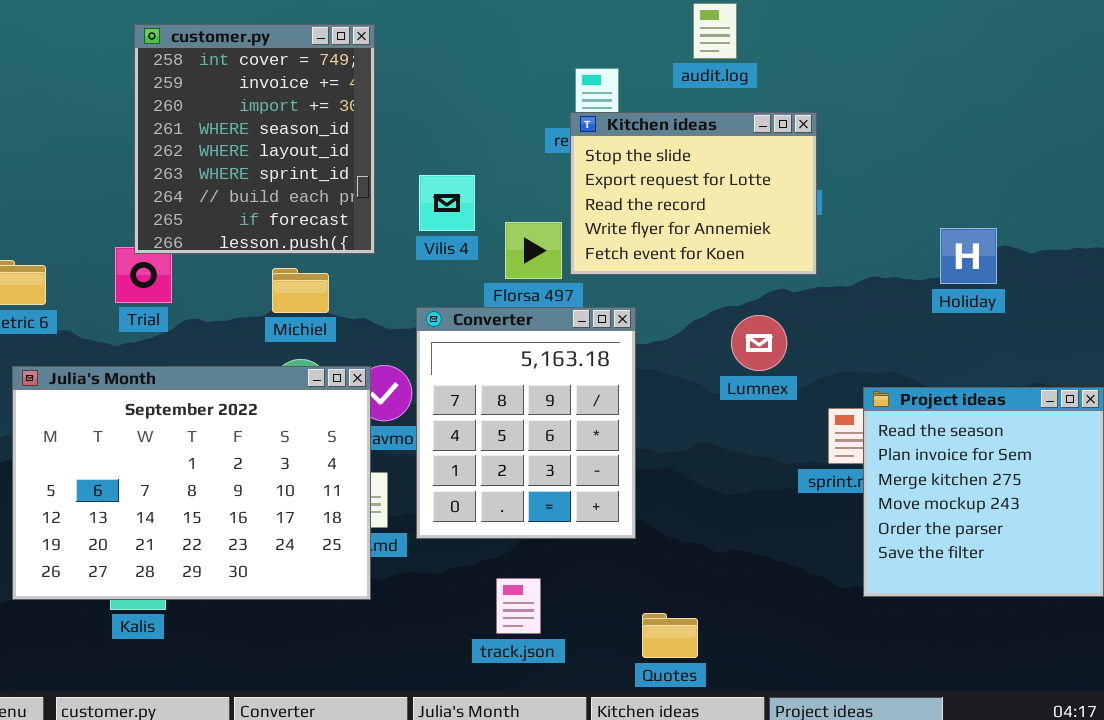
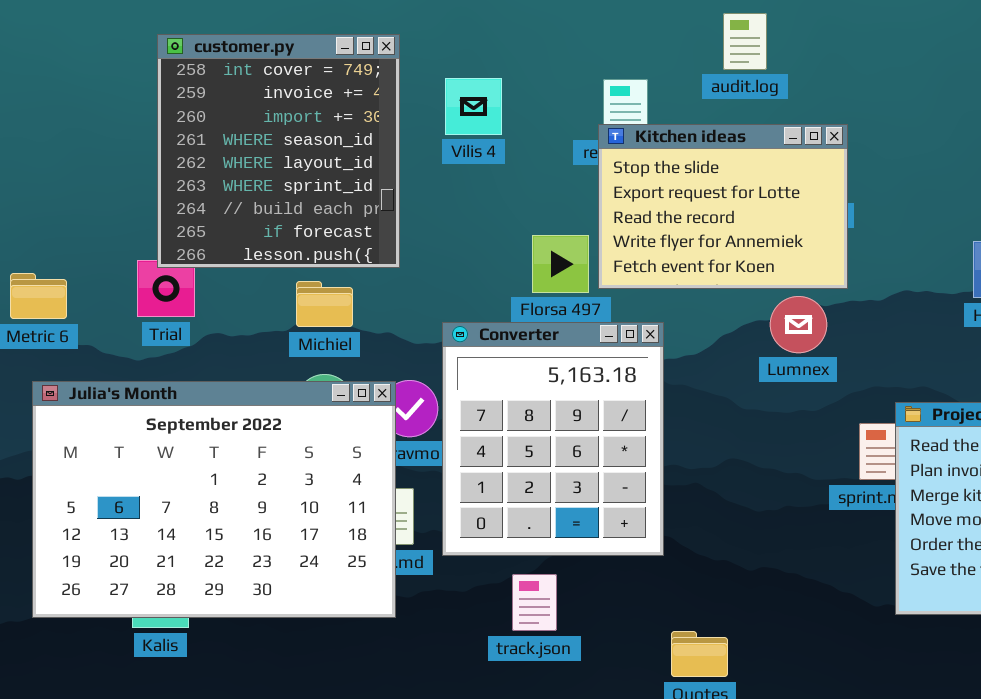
Vilis 4: [419,175,475,231] -> [445,78,502,135], moved
Lumnex: [731,315,787,371] -> [770,296,827,353], moved
track.json: [496,578,541,634] -> [512,574,557,631], moved

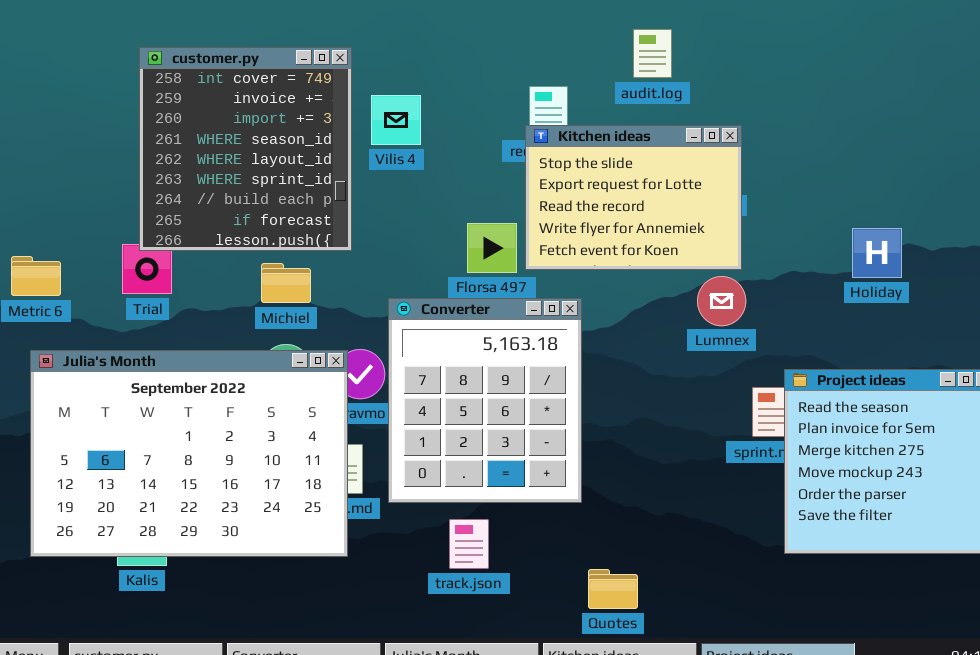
Vilis 4: [445,78,502,135] -> [371,95,421,145], moved
Lumnex: [770,296,827,353] -> [697,276,746,326], moved

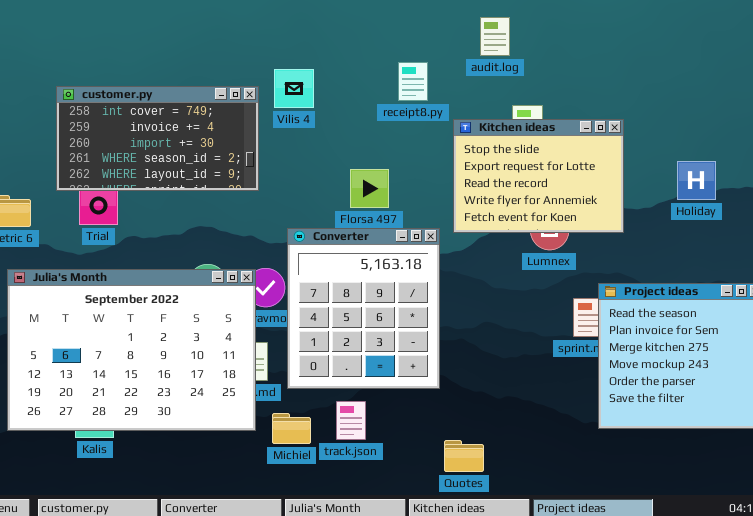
customer.py: [139,47,352,251] -> [56,86,259,191], resized
Kitchen ideas: [525,125,742,270] -> [453,119,624,233], moved
Holiday: [852,228,902,278] -> [677,161,716,200], moved
Michiel: [261,263,311,303] -> [272,413,311,444], moved

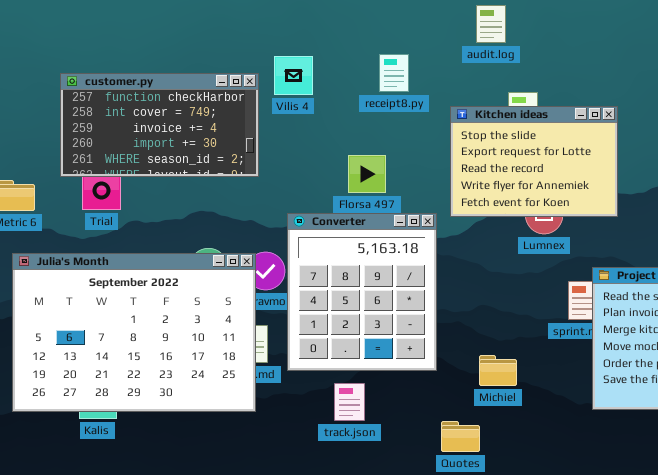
receipt8.py: [398,62,428,101] -> [379,54,409,92], moved
customer.py: [56,86,259,191] -> [60,73,259,177], scrolled up 1 row
Michiel: [272,413,311,444] -> [479,355,517,386], moved

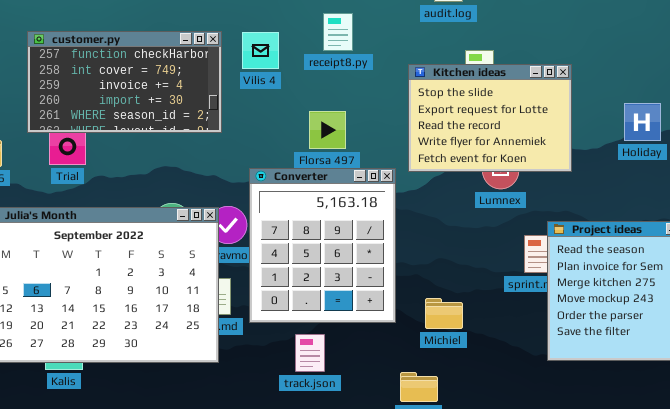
receipt8.py: [379,54,409,92] -> [323,13,353,51], moved
Vilis 4: [274,56,313,95] -> [242,32,279,69], moved
Michiel: [479,355,517,386] -> [425,298,463,329], moved

